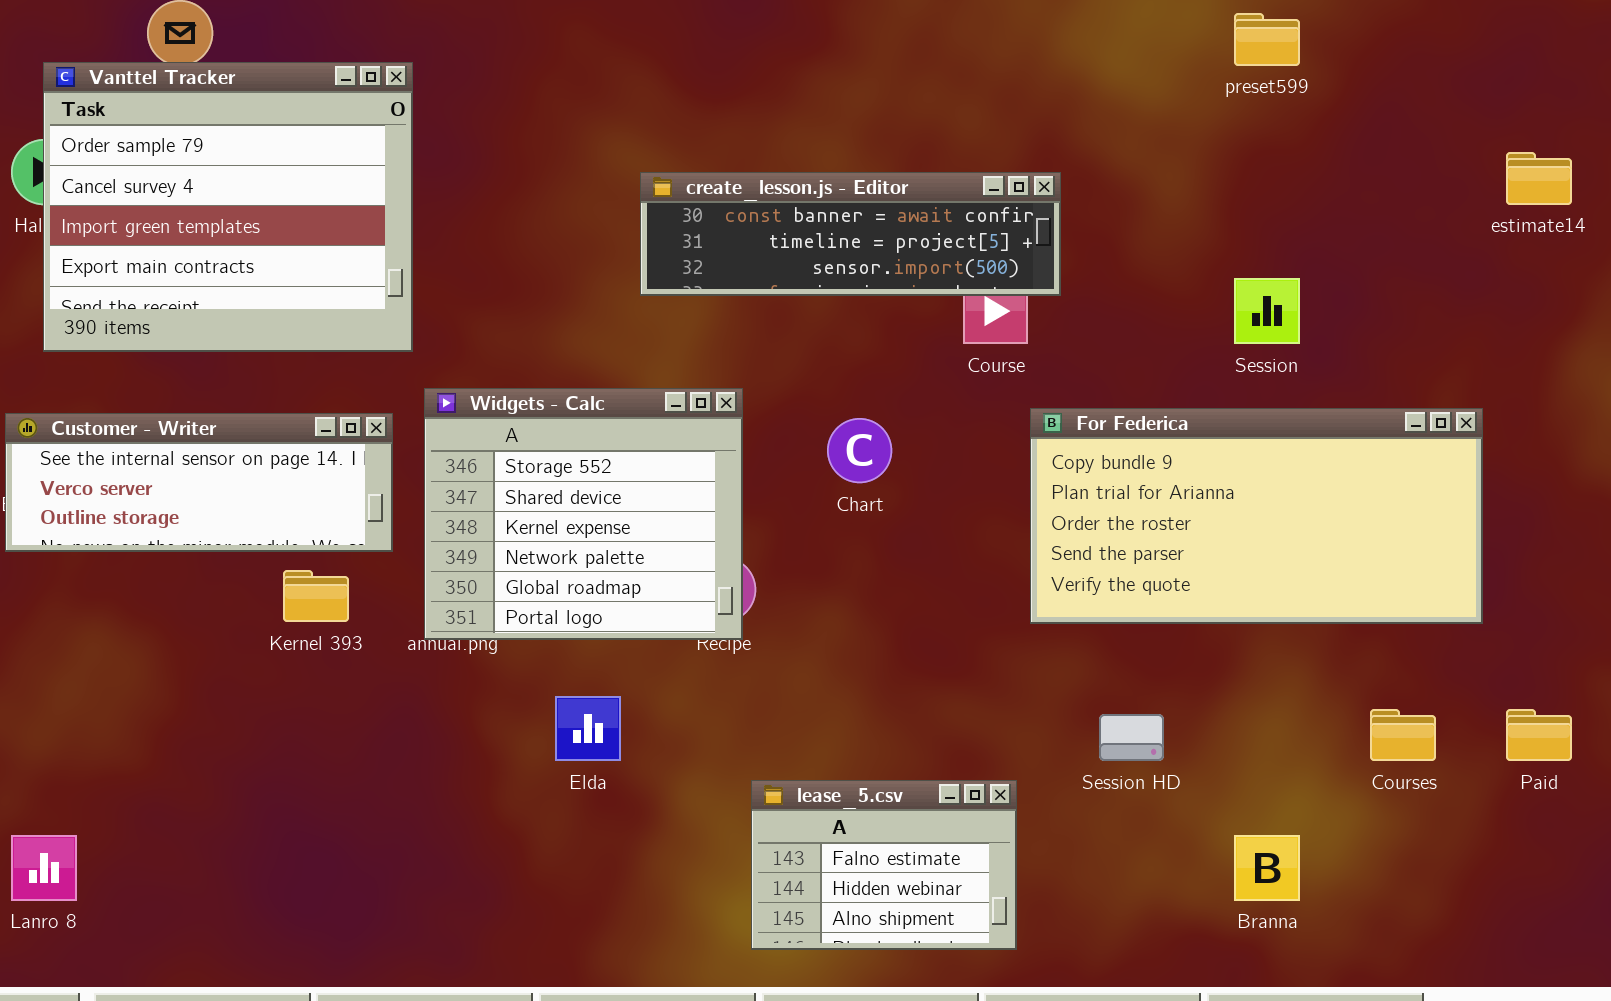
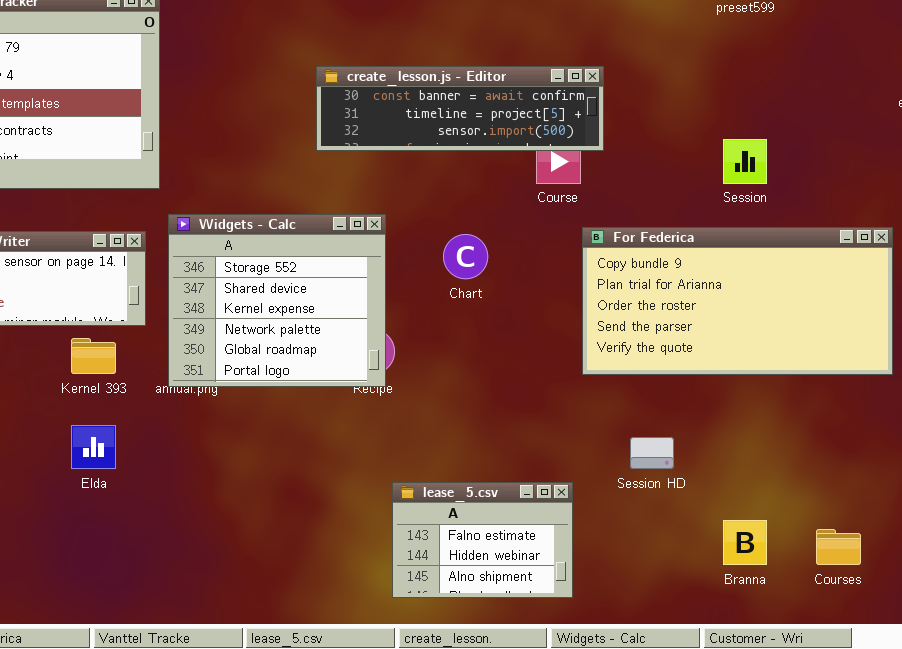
Elda: [555,696,621,761] -> [71,425,116,469], moved
Courses: [1370,709,1436,761] -> [816,529,861,565], moved

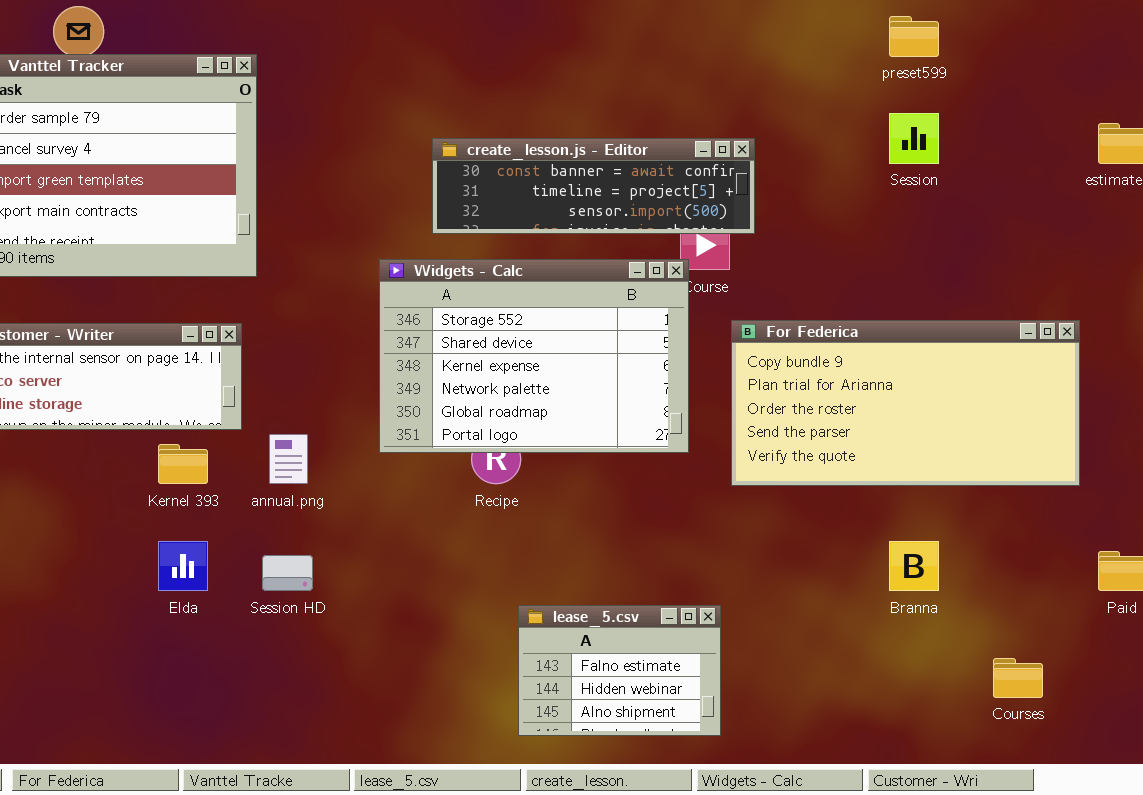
Session: [723,139,767,184] -> [889,113,939,164], moved
Widgets - Calc: [168,214,386,387] -> [379,259,689,453], moved, resized
Session HD: [630,437,674,469] -> [262,555,313,591], moved
Branna: [723,520,767,565] -> [889,541,939,591], moved

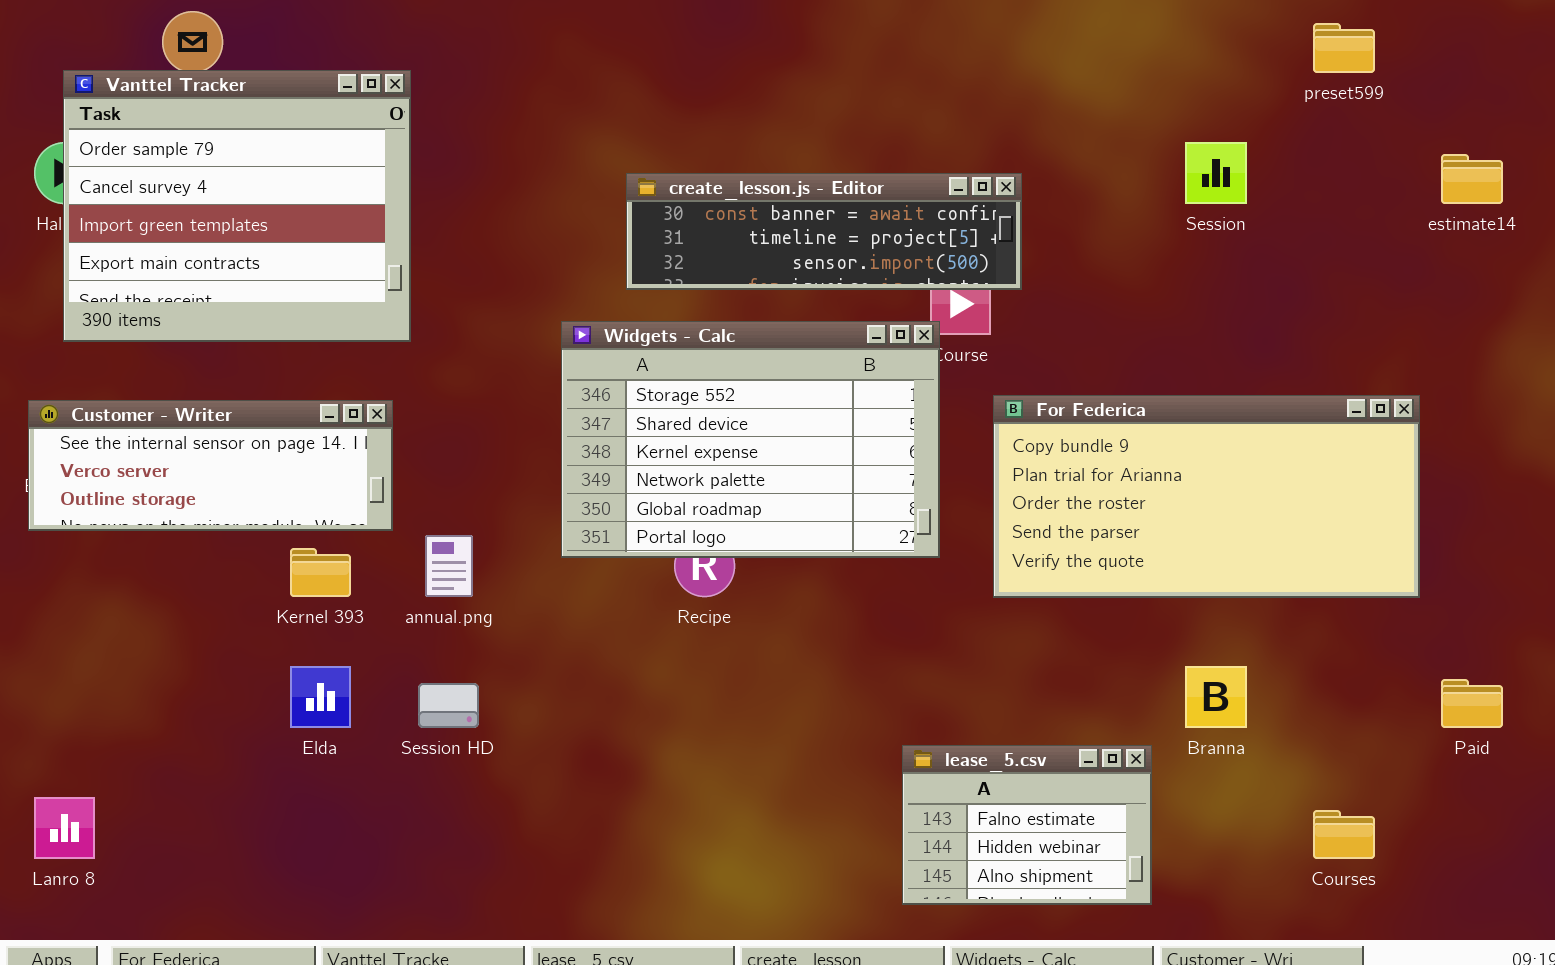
preset599: [889,16,939,57] -> [1313,23,1375,73], moved
lease_5.csv: [518,605,721,736] -> [902,745,1152,905], moved

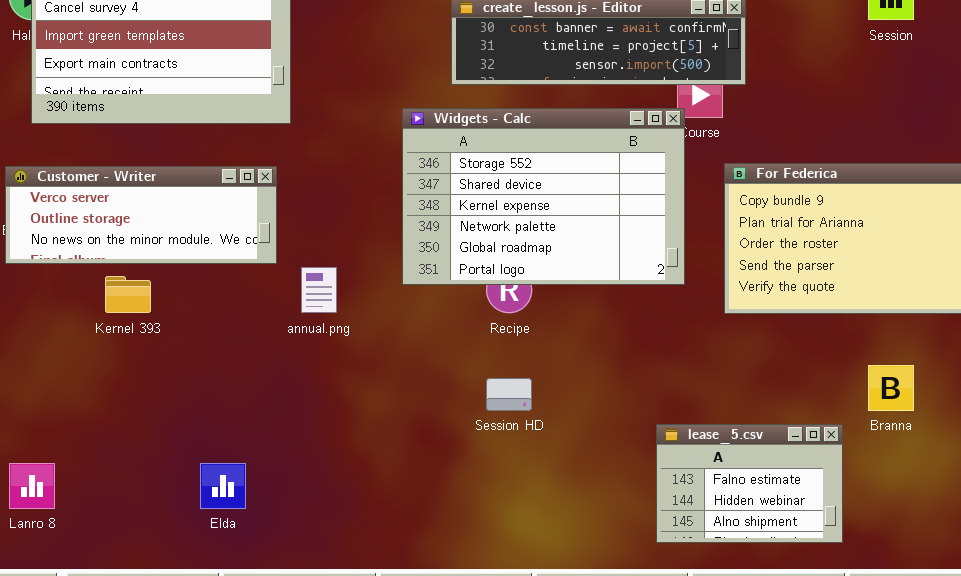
Customer - Writer: [28,400,393,531] -> [5,166,277,264], scrolled down 1 row
Kernel 393: [290,548,351,597] -> [105,276,151,313], moved
Elda: [290,666,351,728] -> [200,463,246,509], moved
Session HD: [418,683,479,728] -> [486,378,532,411], moved

